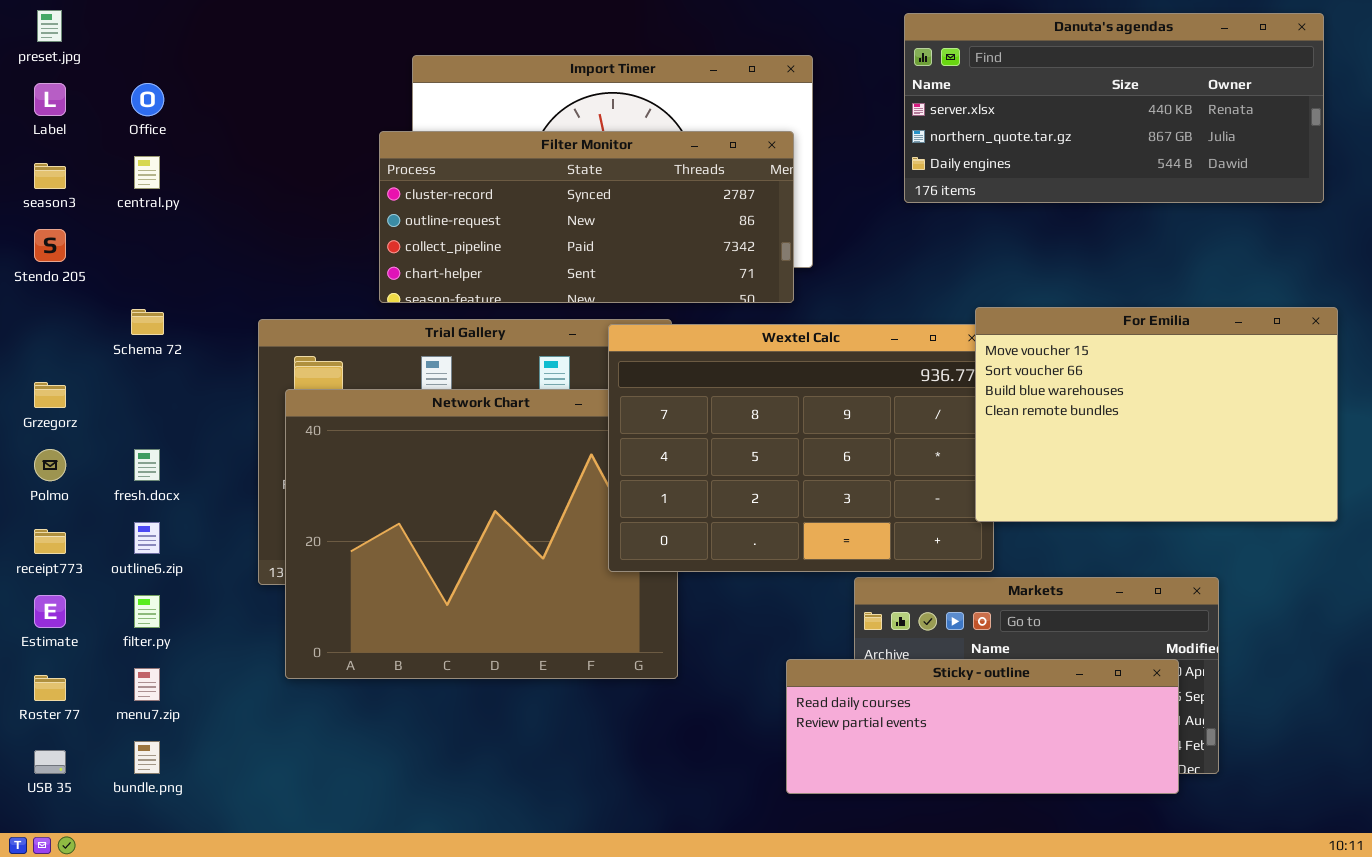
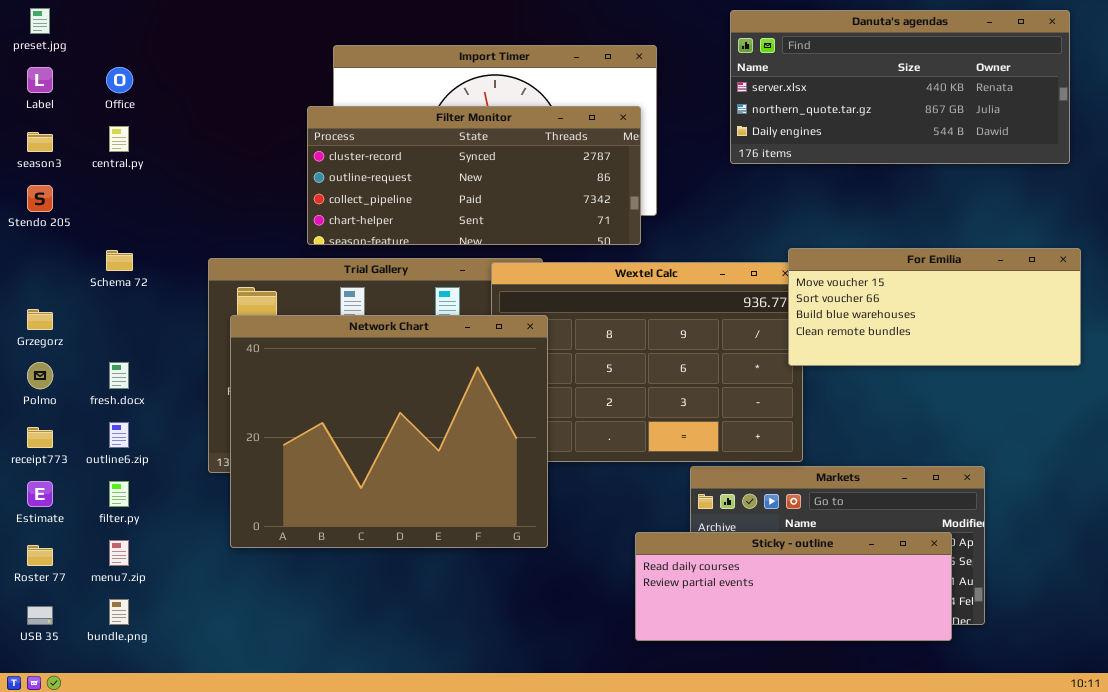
For Emilia: [975,307,1338,522] -> [788,248,1081,366], resized
Network Chart: [285,389,678,679] -> [230,315,548,548], raised

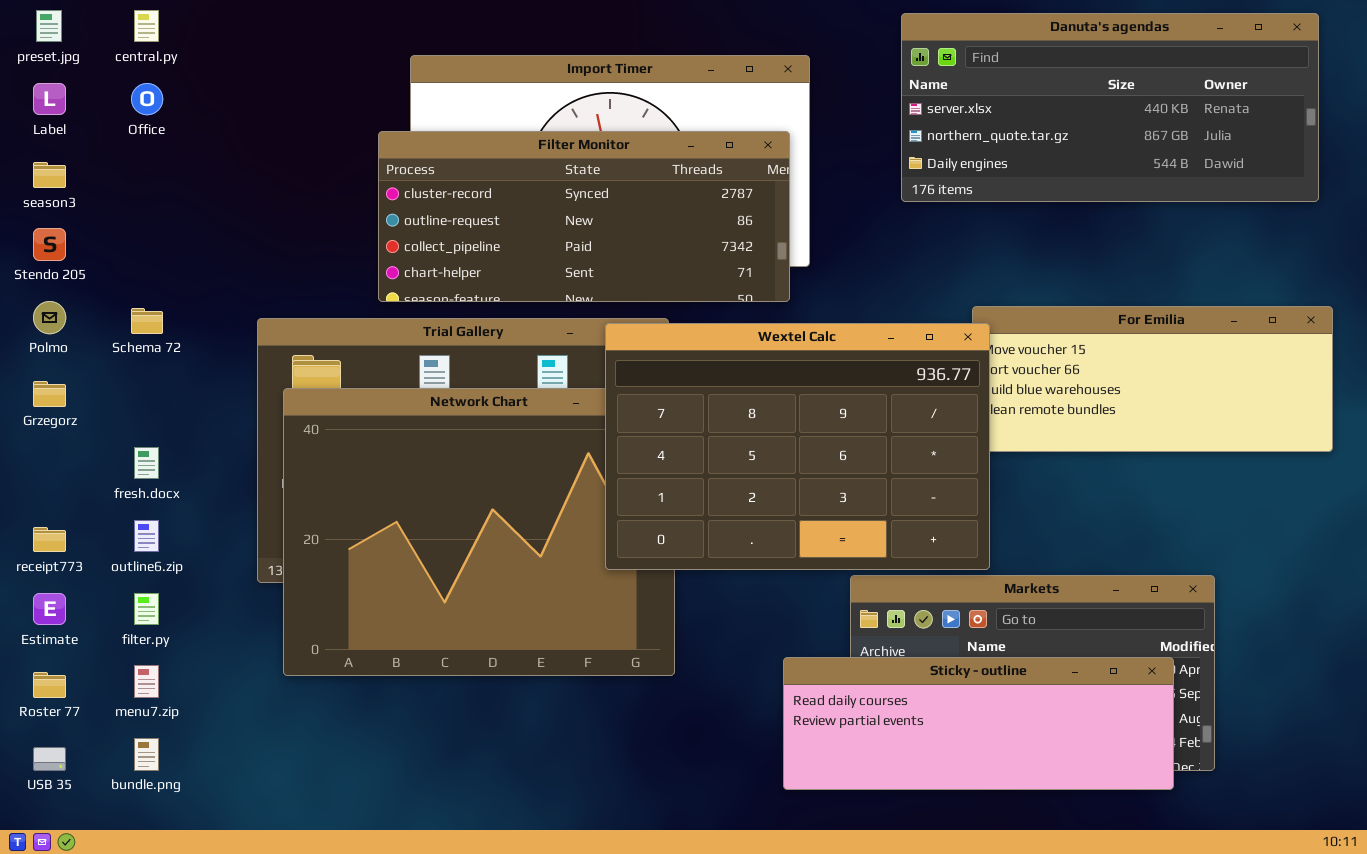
central.py: [109,126,129,152] -> [134,10,159,42], moved
Wextel Calc: [491,262,803,462] -> [605,323,990,570], raised
Polmo: [27,362,53,389] -> [33,301,66,334], moved

